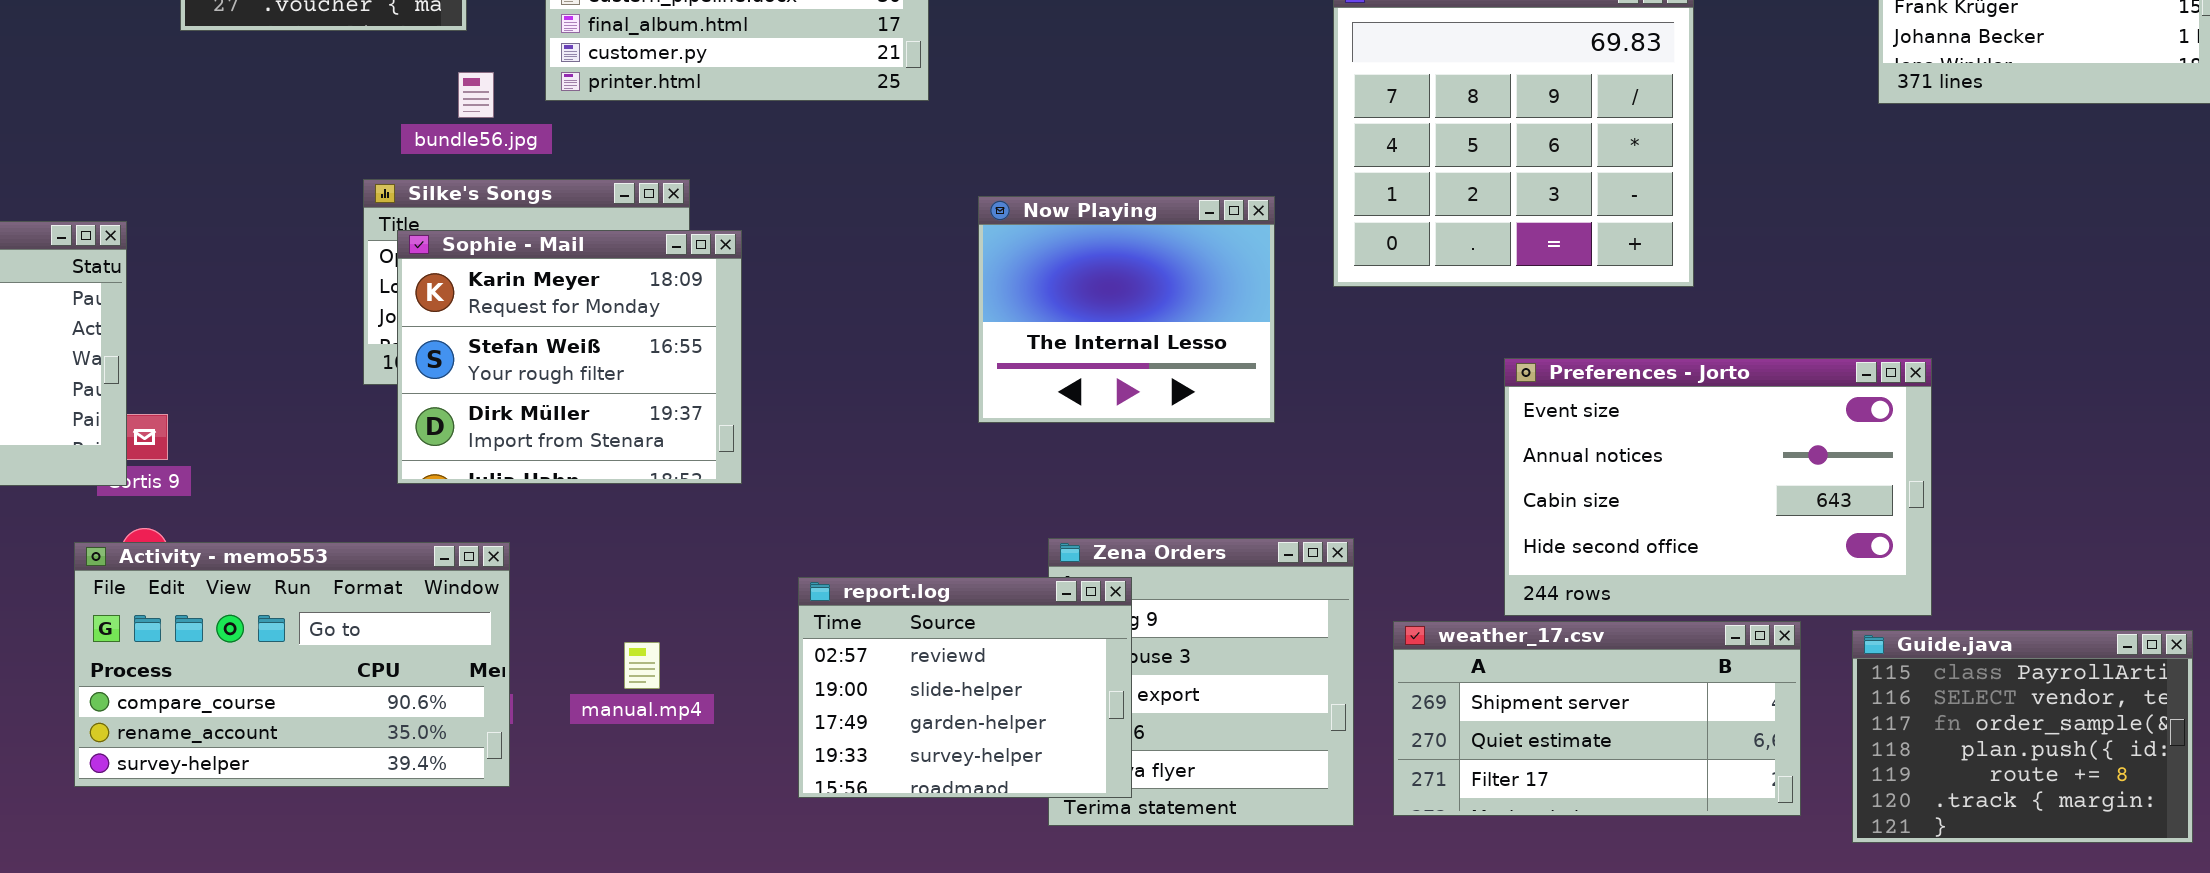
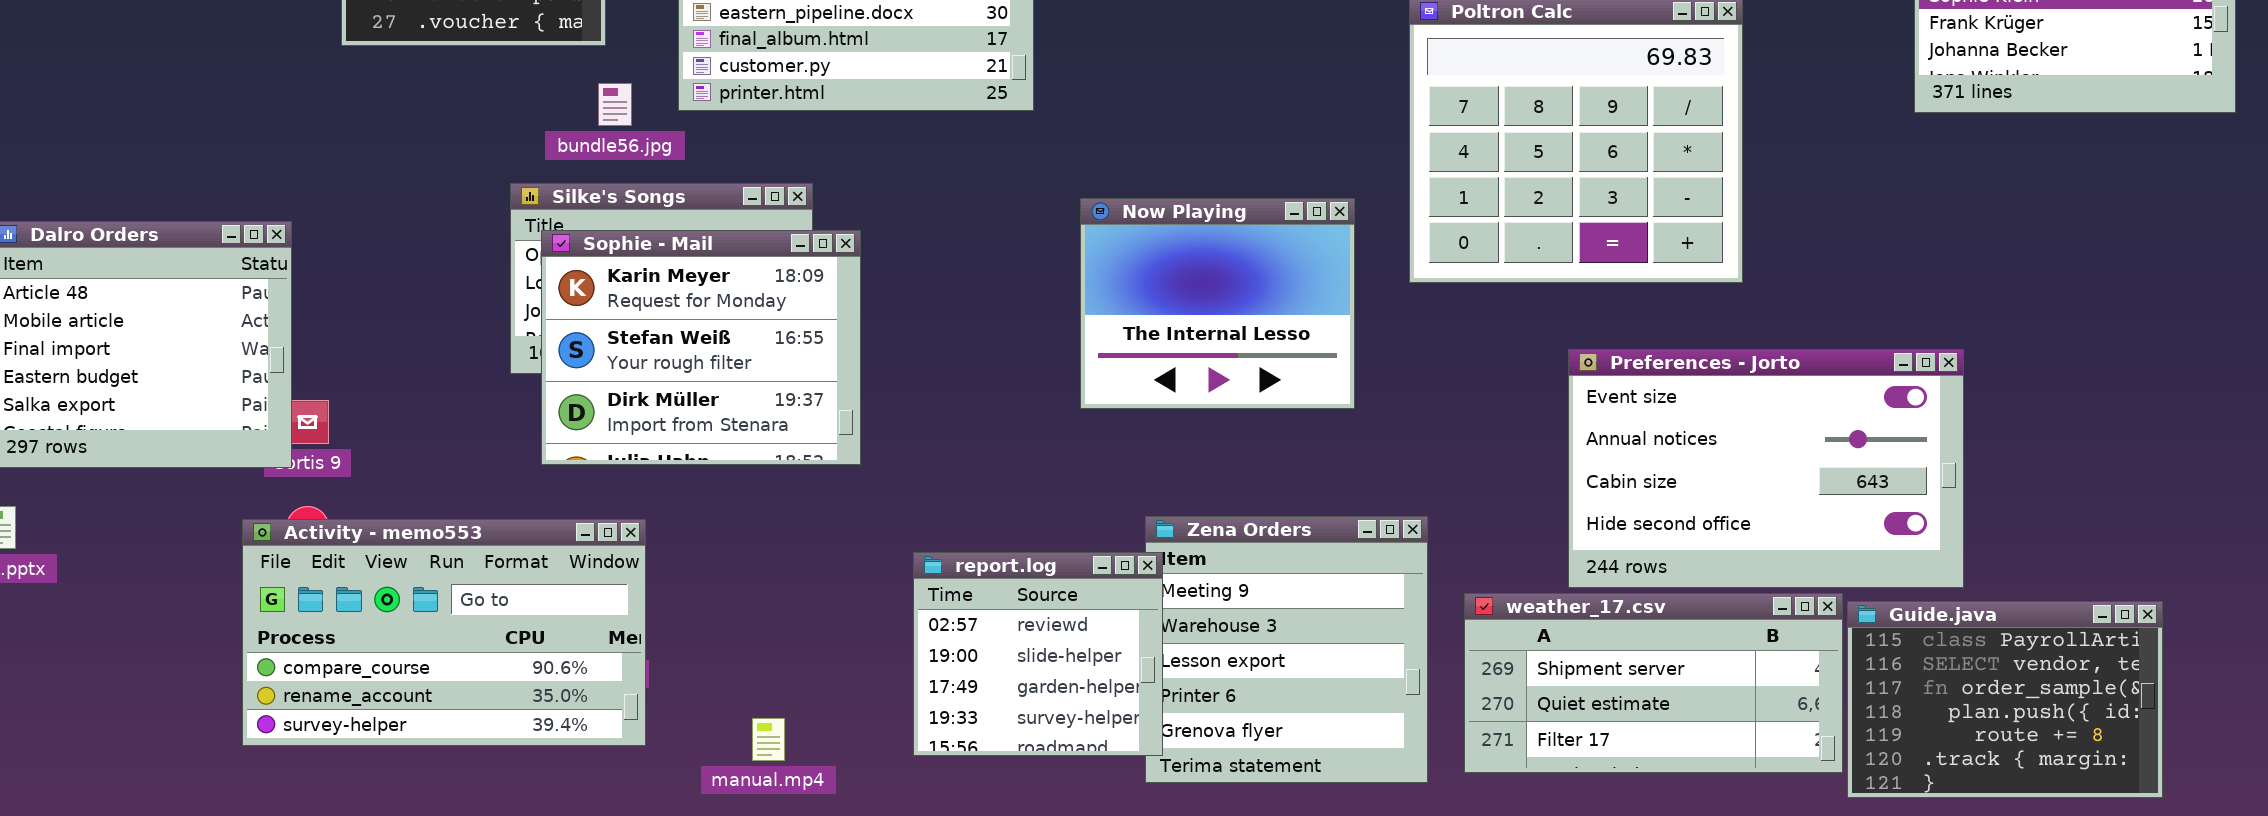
report.log: [798,577,1132,798] -> [913,552,1163,756], resized
Guide.java: [1852,630,2193,843] -> [1847,601,2163,798], moved
manual.mp4: [624,642,660,689] -> [752,718,785,761], moved

